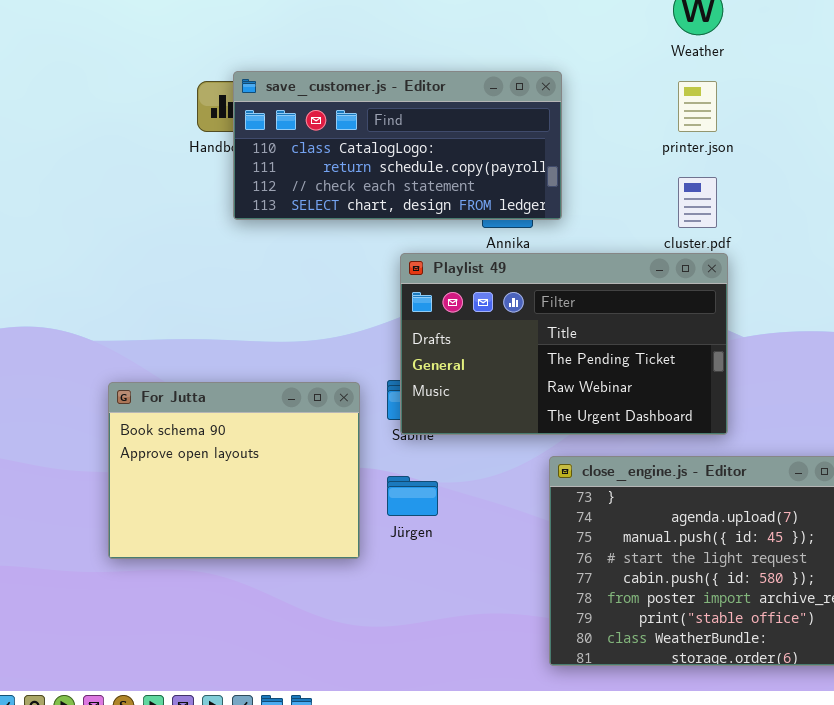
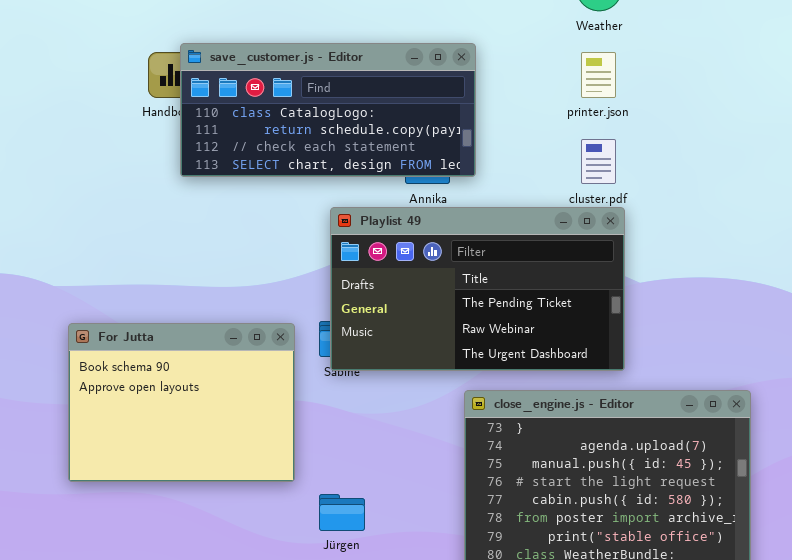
Jürgen: [387,476,438,516] -> [319,494,365,531], moved

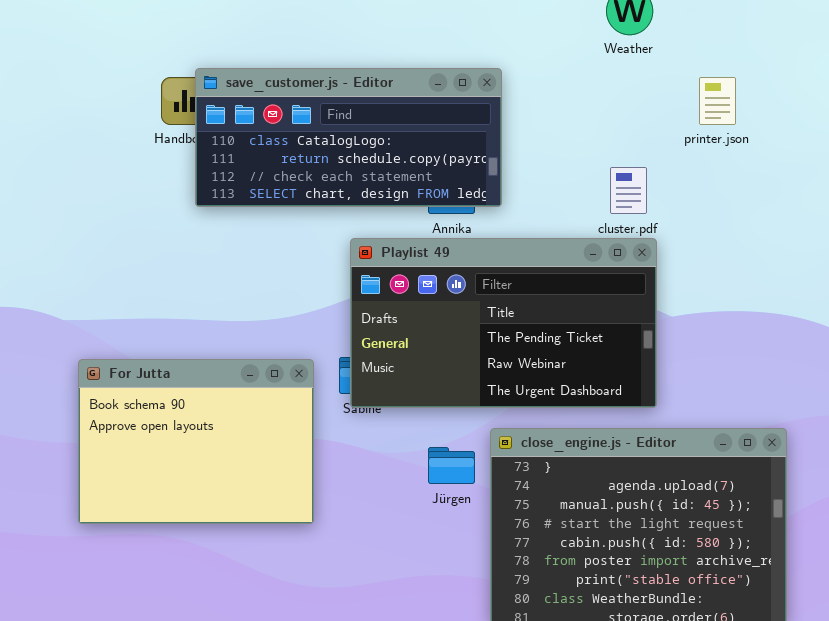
printer.json: [581,52,616,98] -> [699,77,736,125], moved
Jürgen: [319,494,365,531] -> [428,447,475,484], moved

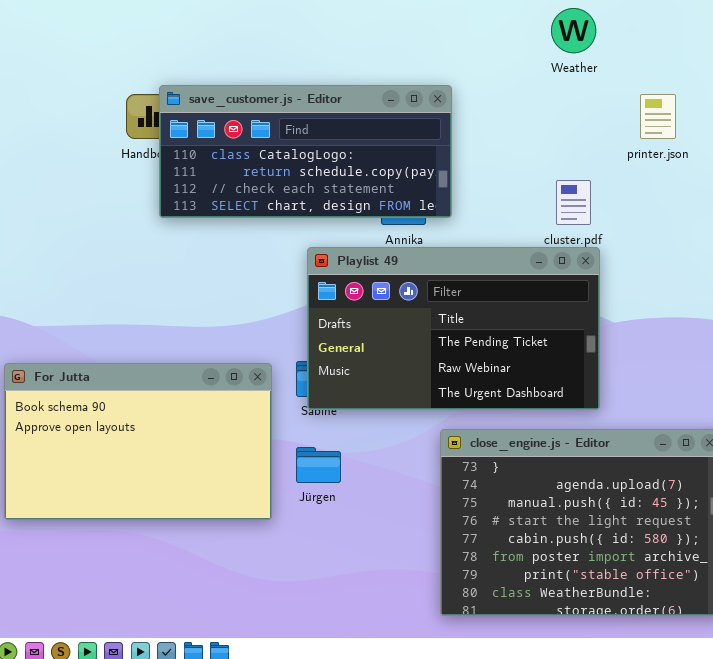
For Jutta: [78,359,314,524] -> [4,363,272,520], resized
Jürgen: [428,447,475,484] -> [296,447,341,483], moved

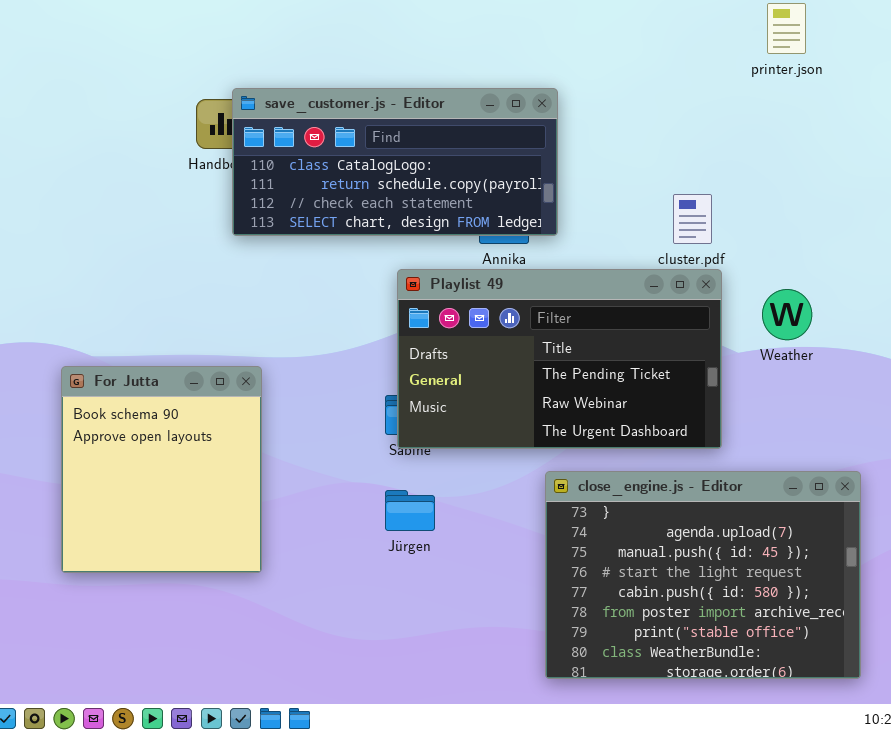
Weather: [551,8,596,53] -> [762,289,812,340], moved
printer.json: [640,94,676,139] -> [767,3,806,54], moved
For Jutta: [4,363,272,520] -> [61,366,262,573], resized

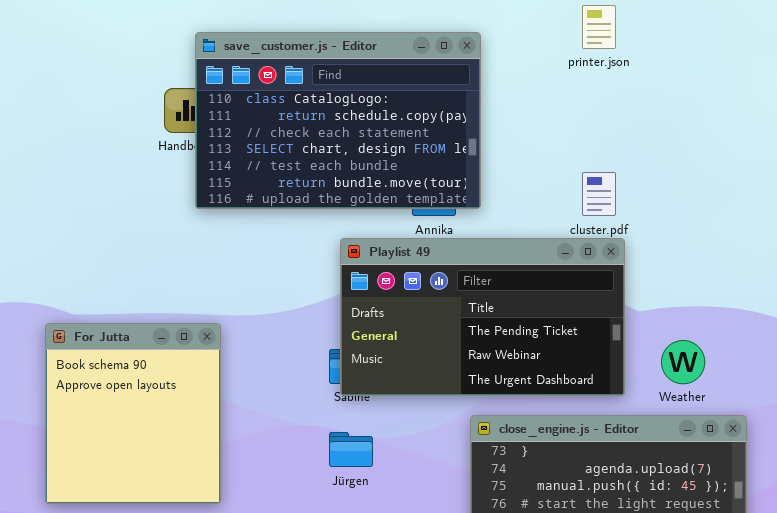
printer.json: [767,3,806,54] -> [582,5,616,49], moved
save_customer.js - Editor: [232,88,558,236] -> [195,32,481,209], resized
Weather: [762,289,812,340] -> [661,340,705,384], moved

